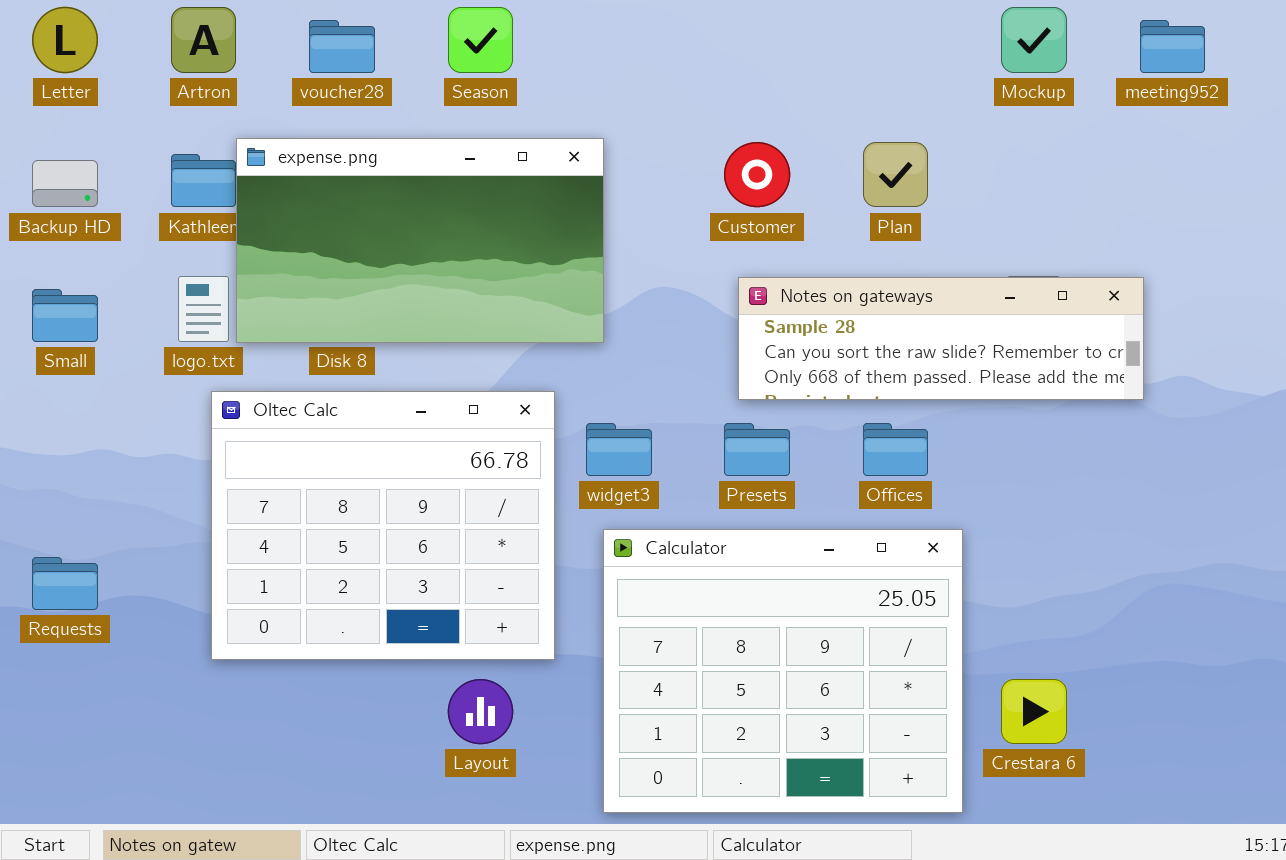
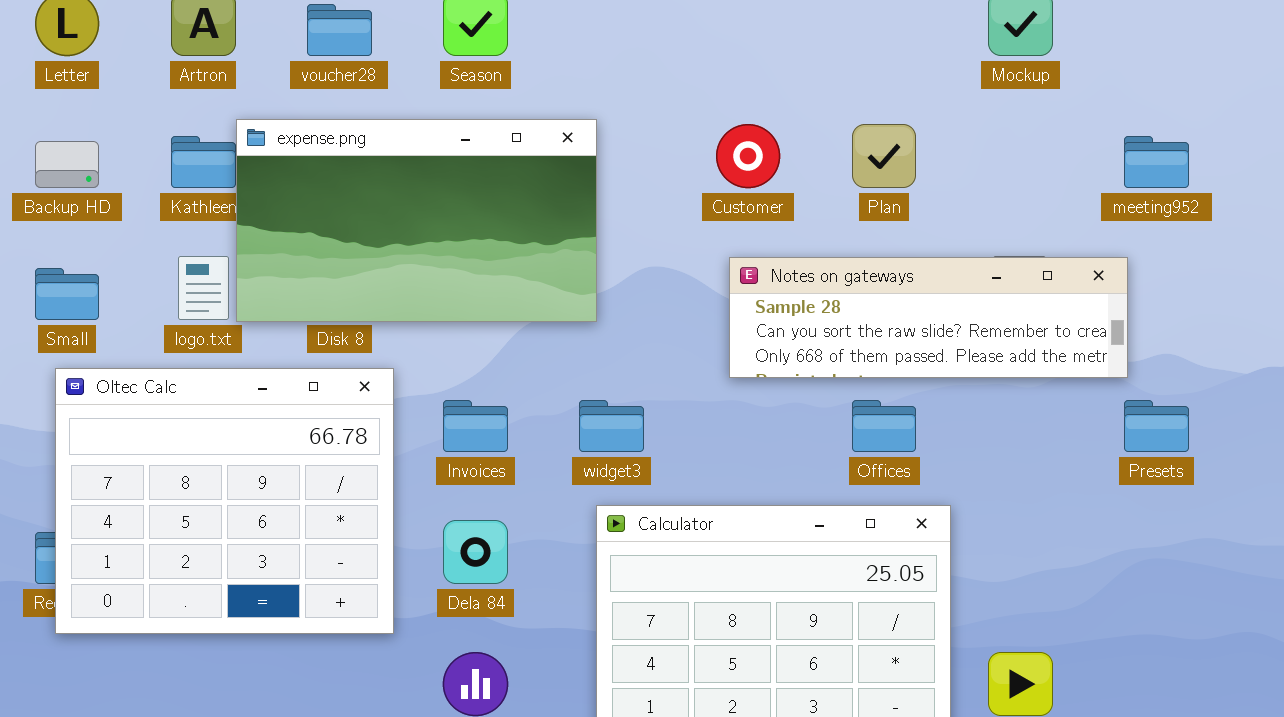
meeting952: [1140,20,1205,73] -> [1124,136,1189,188], moved
Oltec Calc: [211,391,555,660] -> [55,368,394,634], moved
Presets: [724,423,790,476] -> [1124,400,1189,452], moved

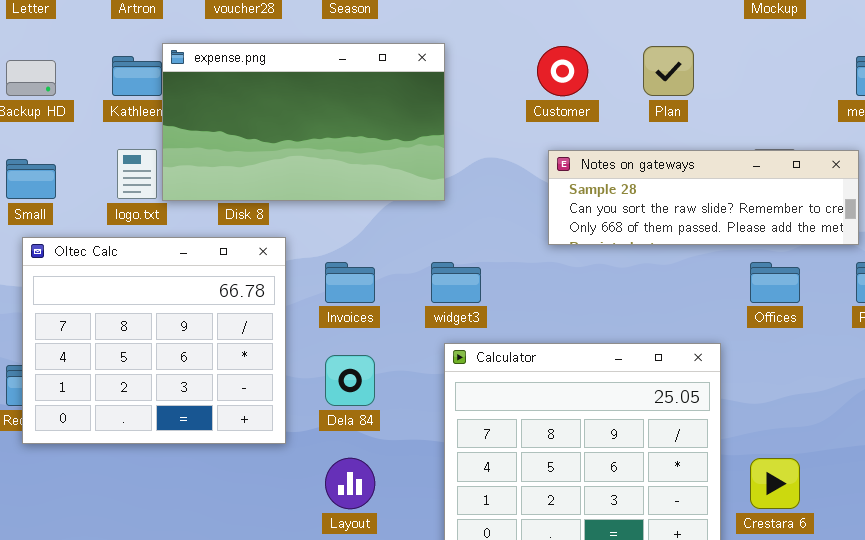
Offices: [852,400,916,452] -> [750,262,800,303], moved

